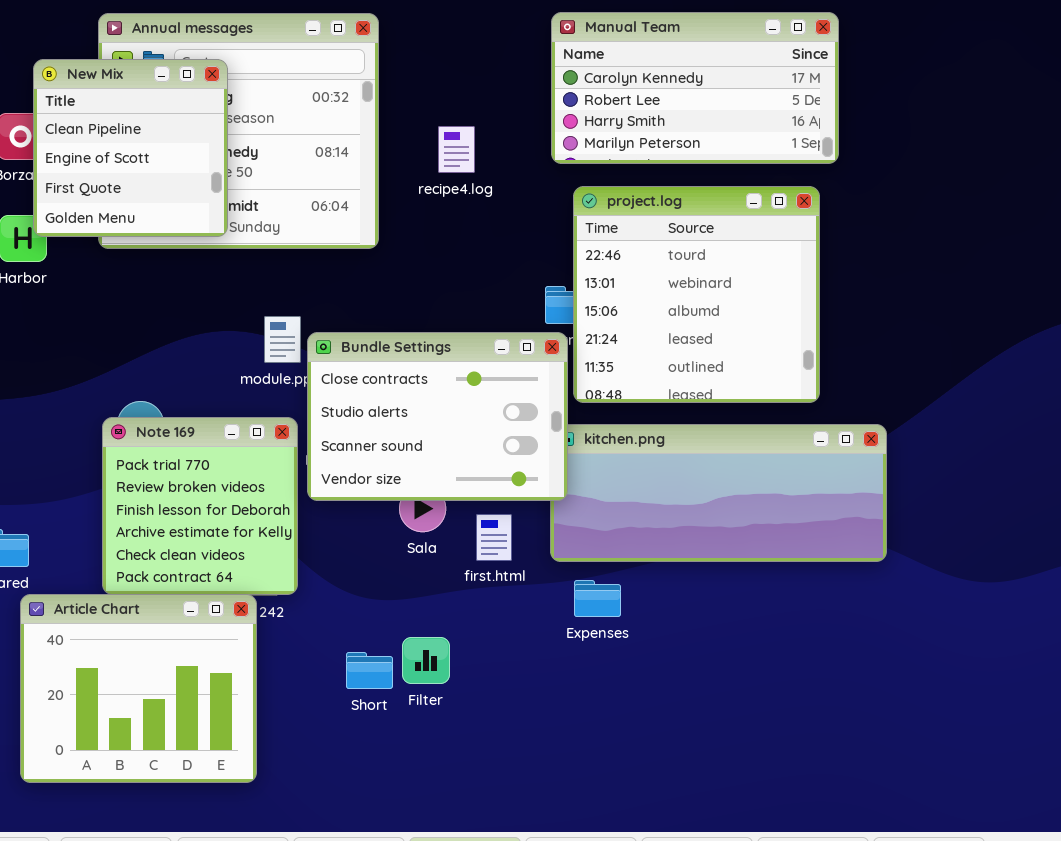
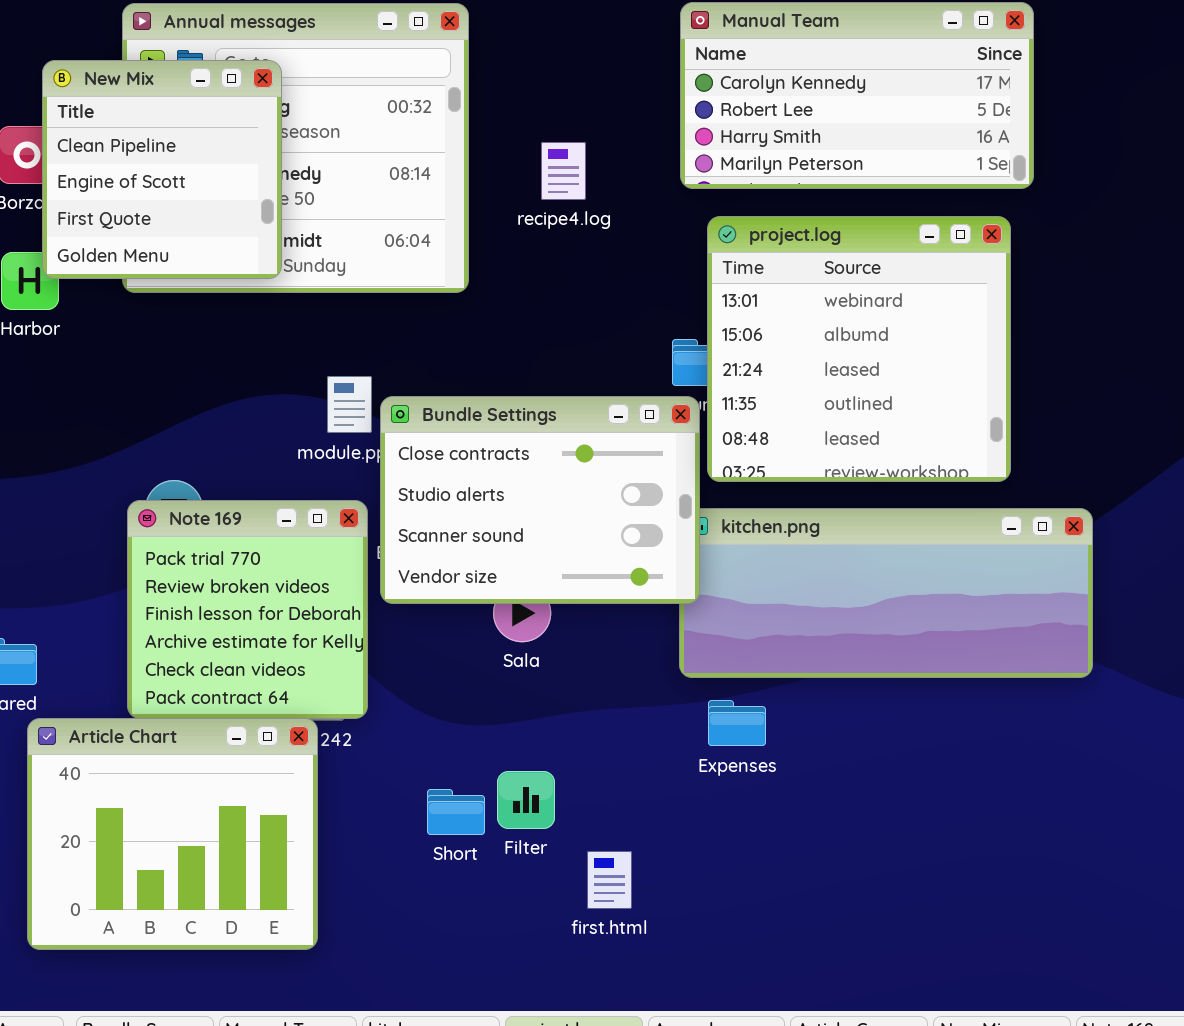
project.log: [573,186,820,403] -> [707,216,1011,482], scrolled down 1 row
first.html: [476,514,512,561] -> [587,851,632,909], moved

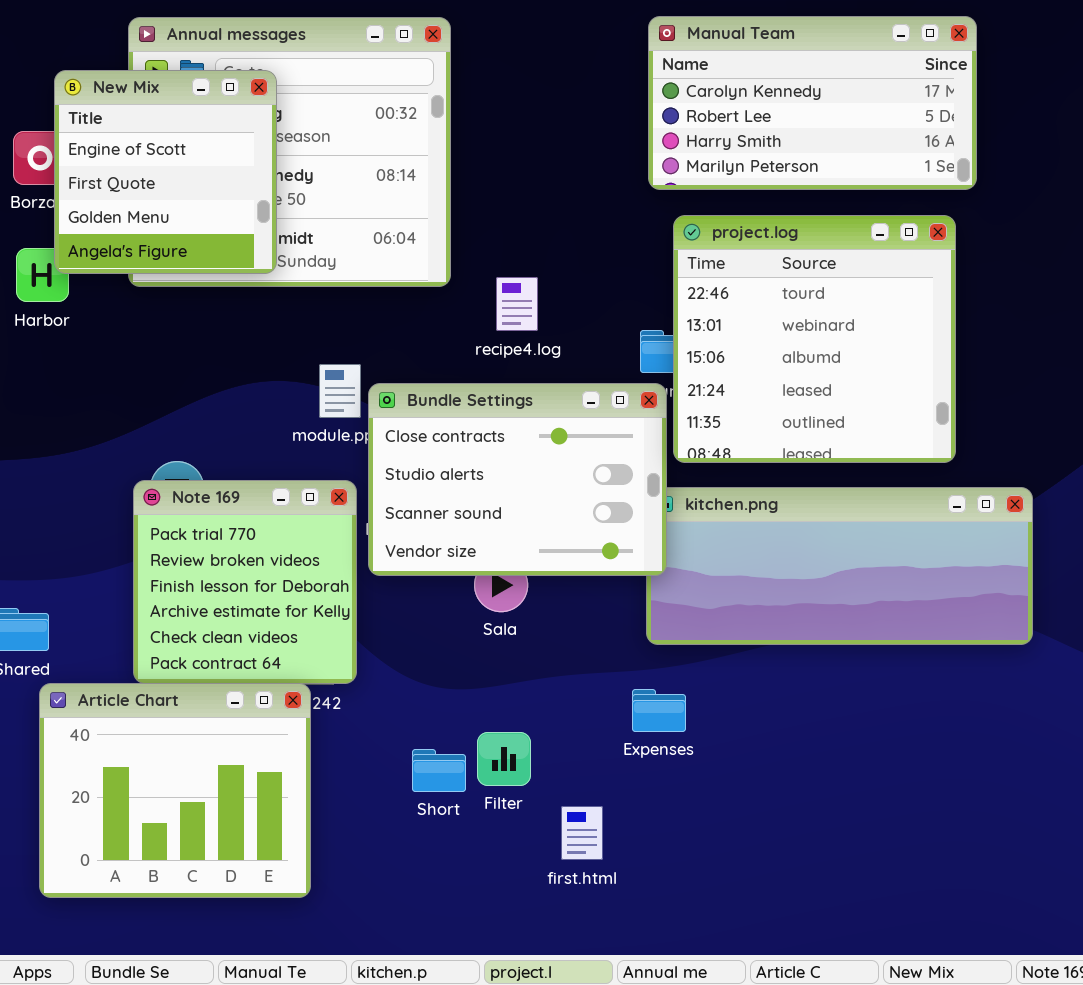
New Mix: [42,60,282,279] -> [54,70,277,274], scrolled down 1 row
recipe4.log: [541,142,586,200] -> [496,277,538,331], moved
project.log: [707,216,1011,482] -> [673,215,956,463], scrolled up 1 row
Expenses: [708,700,766,746] -> [632,689,686,732], moved

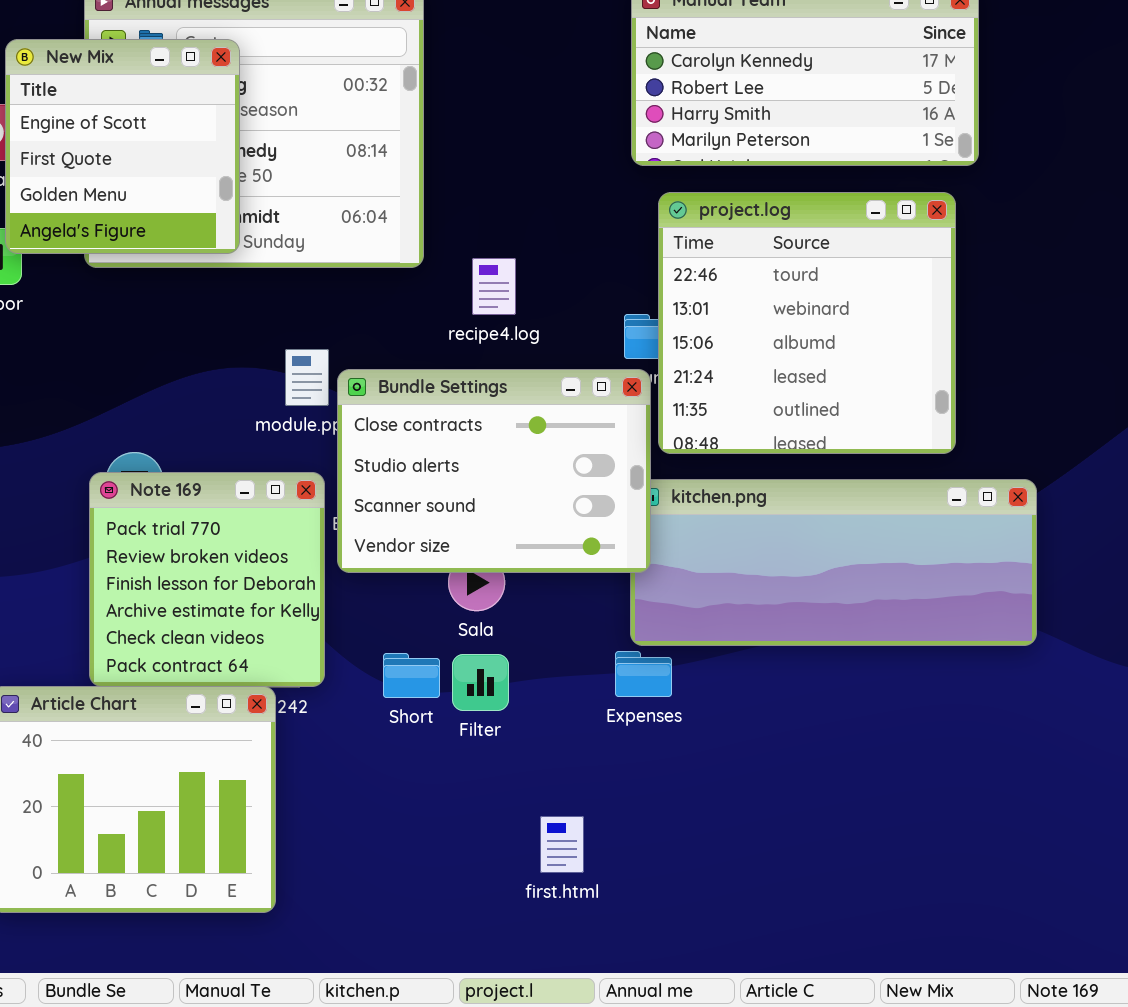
Expenses: [632,689,686,732] -> [615,651,672,697], moved
Filter: [477,732,531,786] -> [452,654,509,711], moved
Short: [412,749,466,792] -> [383,653,440,698], moved

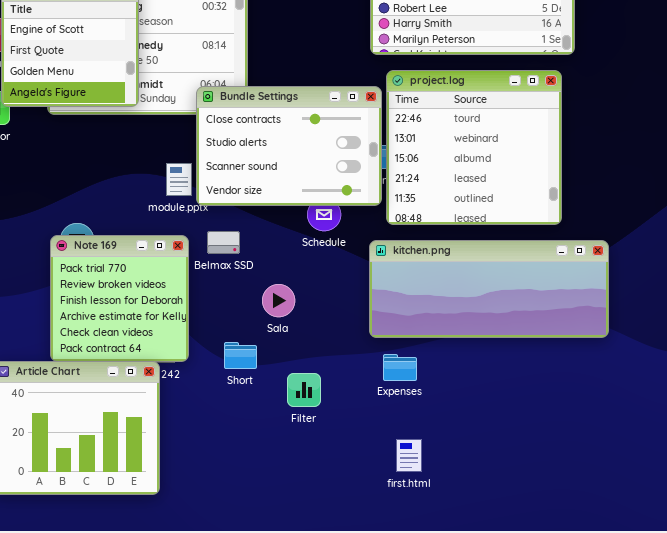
Bundle Settings: [337,369,651,573] -> [196,86,382,206], moved
Expenses: [615,651,672,697] -> [383,354,417,381], moved
Filter: [452,654,509,711] -> [287,373,321,407], moved
first.html: [540,816,584,873] -> [396,439,422,472], moved

